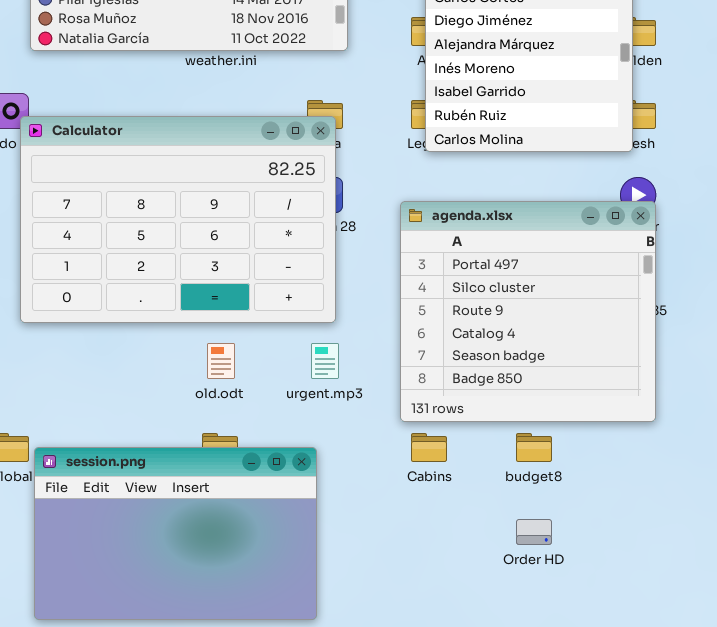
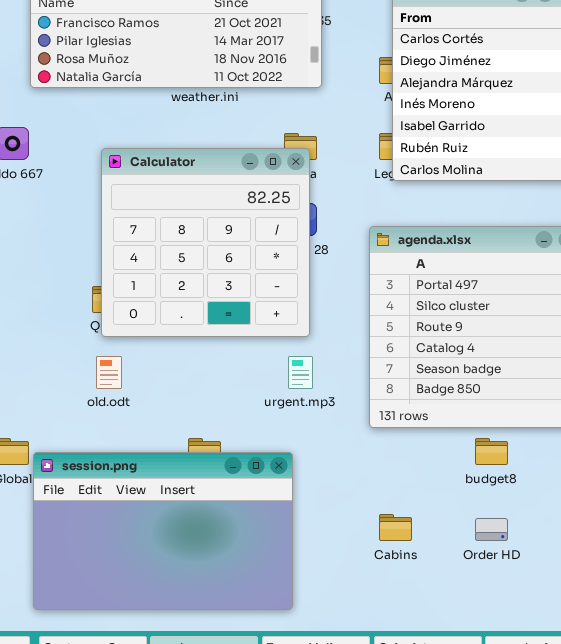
Calculator: [20,116,336,323] -> [101,148,310,337], resized
old.odt: [207,343,235,379] -> [96,356,122,389], moved
Cabins: [411,433,447,462] -> [379,514,412,541], moved

